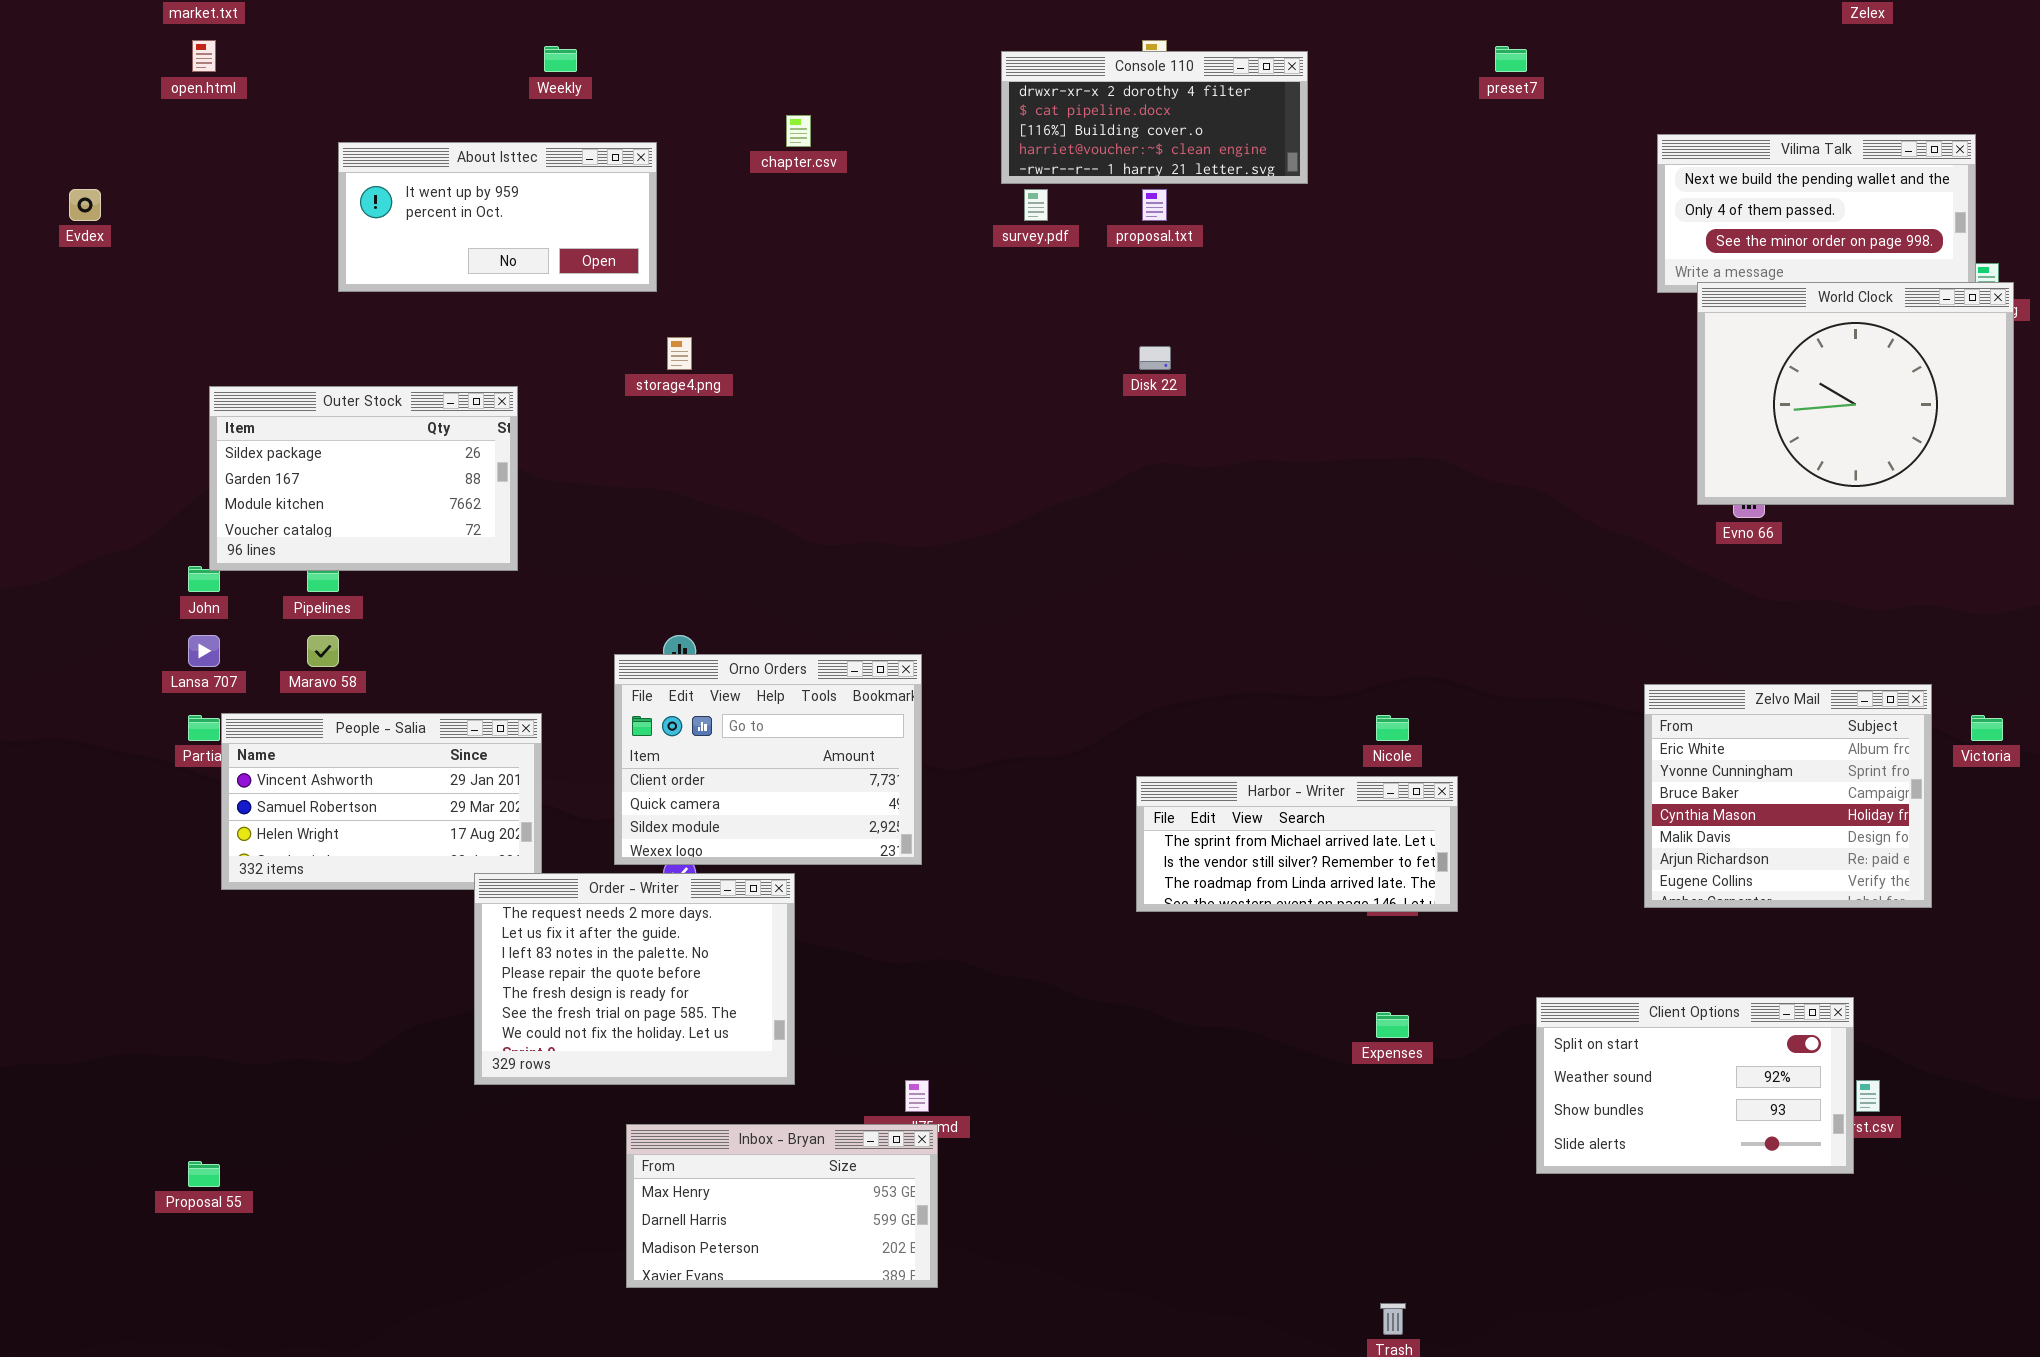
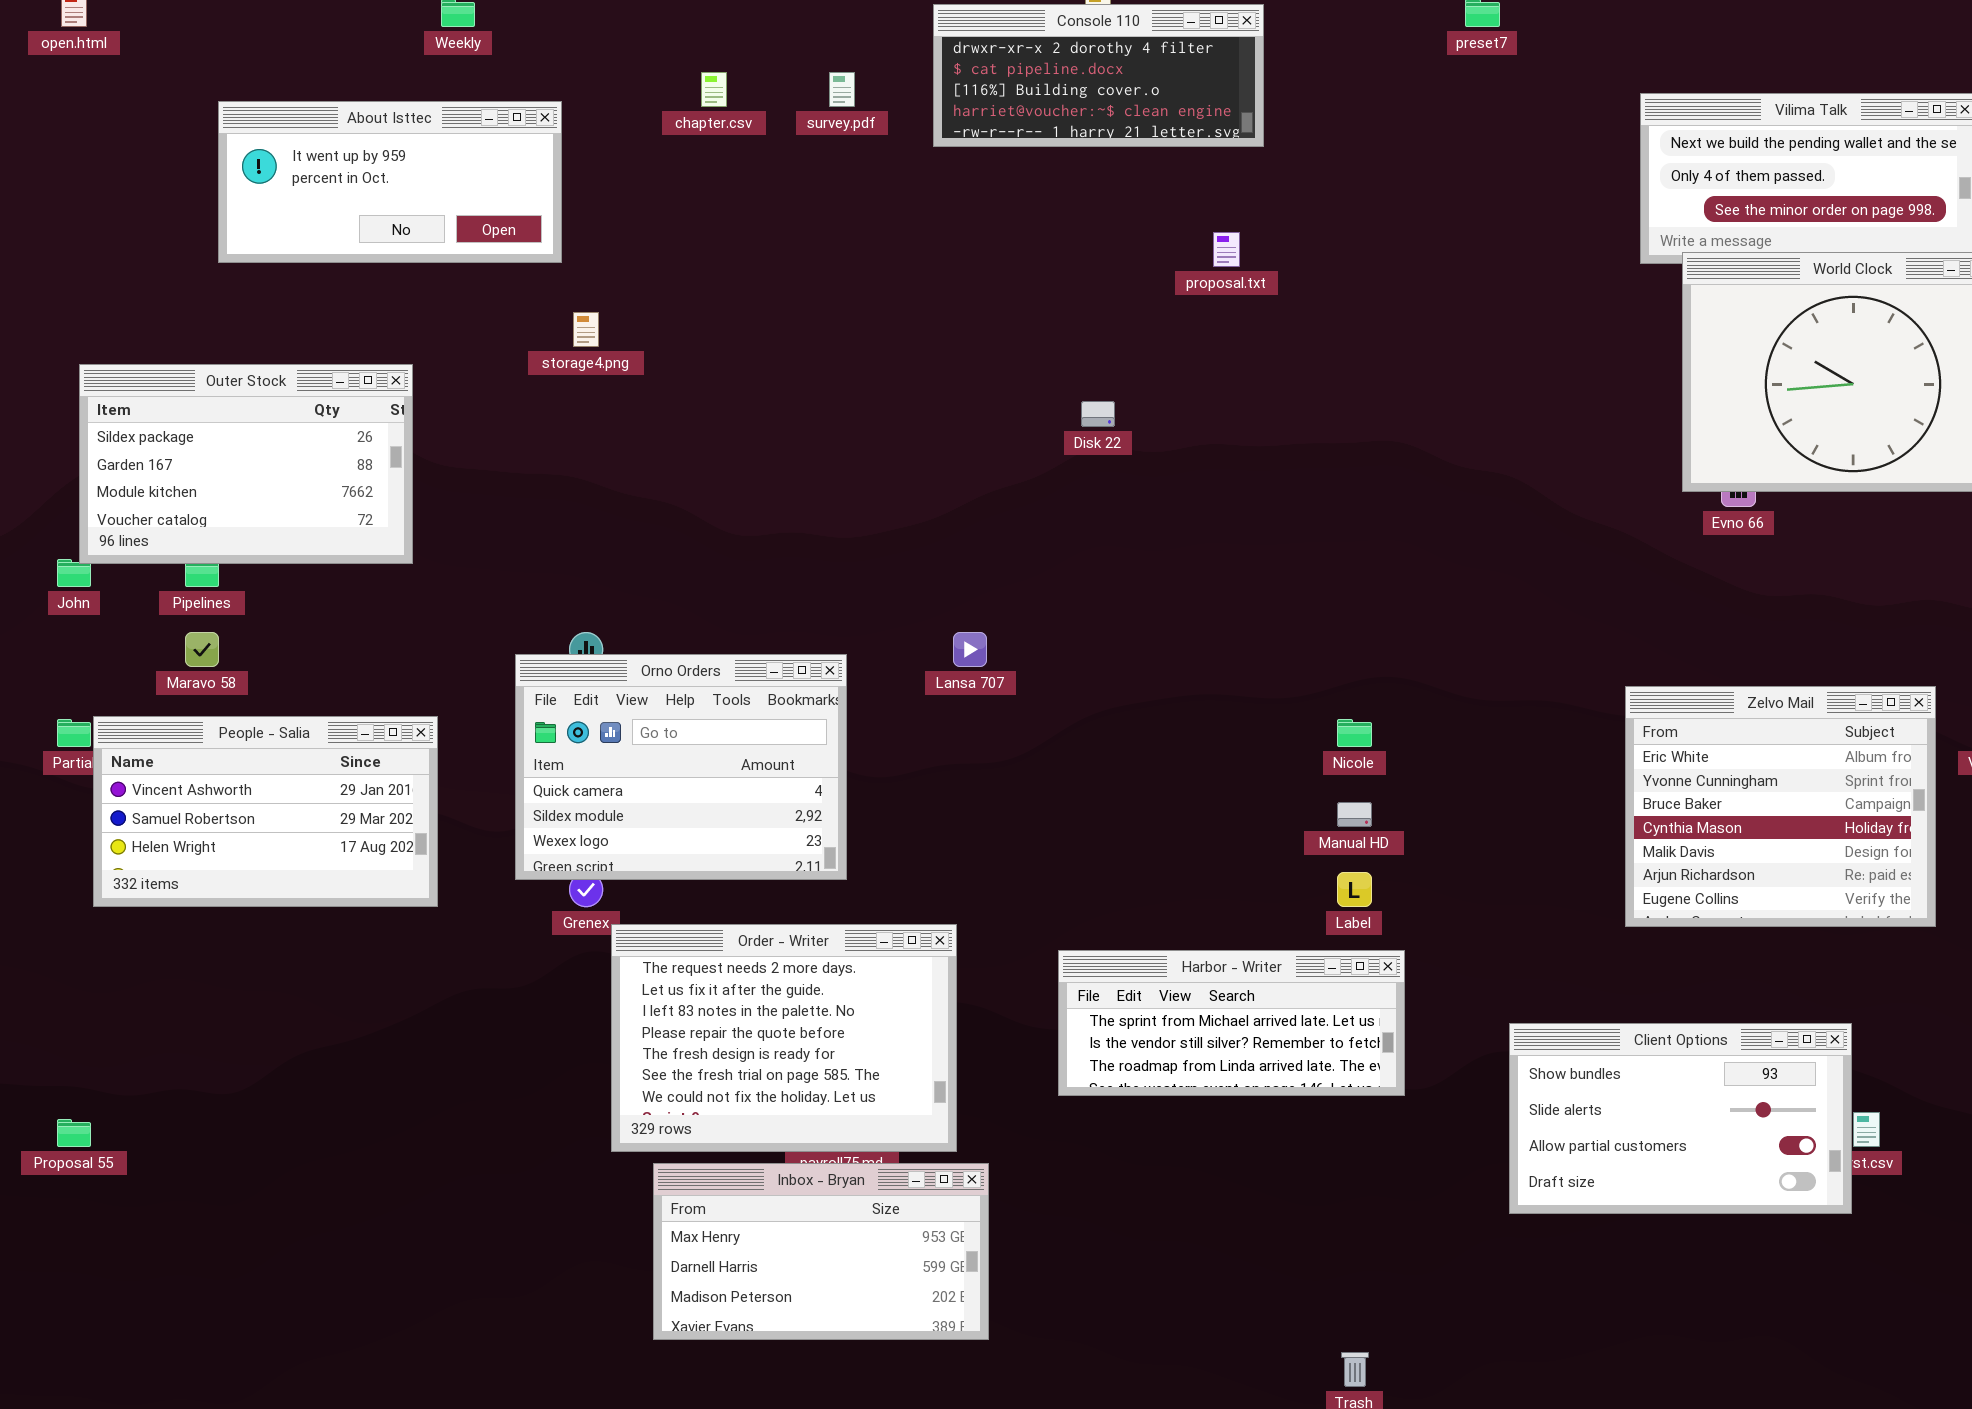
survey.pdf: [1024,189,1048,221] -> [829,72,855,107], moved
proposal.txt: [1142,189,1167,221] -> [1213,232,1240,267], moved
Disk 22: [1139,346,1171,370] -> [1081,401,1115,427], moved
Lansa 707: [188,635,220,667] -> [953,632,987,667], moved
Orno Orders: [614,654,922,865] -> [515,654,847,880], scrolled down 1 row
Harbor - Writer: [1136,776,1458,912] -> [1058,950,1405,1096], moved
Order - Writer: [474,873,795,1085] -> [611,924,957,1152], moved
Client Options: [1536,997,1854,1174] -> [1509,1023,1852,1214], scrolled down 2 rows
Inbox - Bryan: [626,1124,938,1288] -> [653,1163,989,1340], moved
Proposal 55: [188,1161,220,1187] -> [57,1119,91,1147], moved

